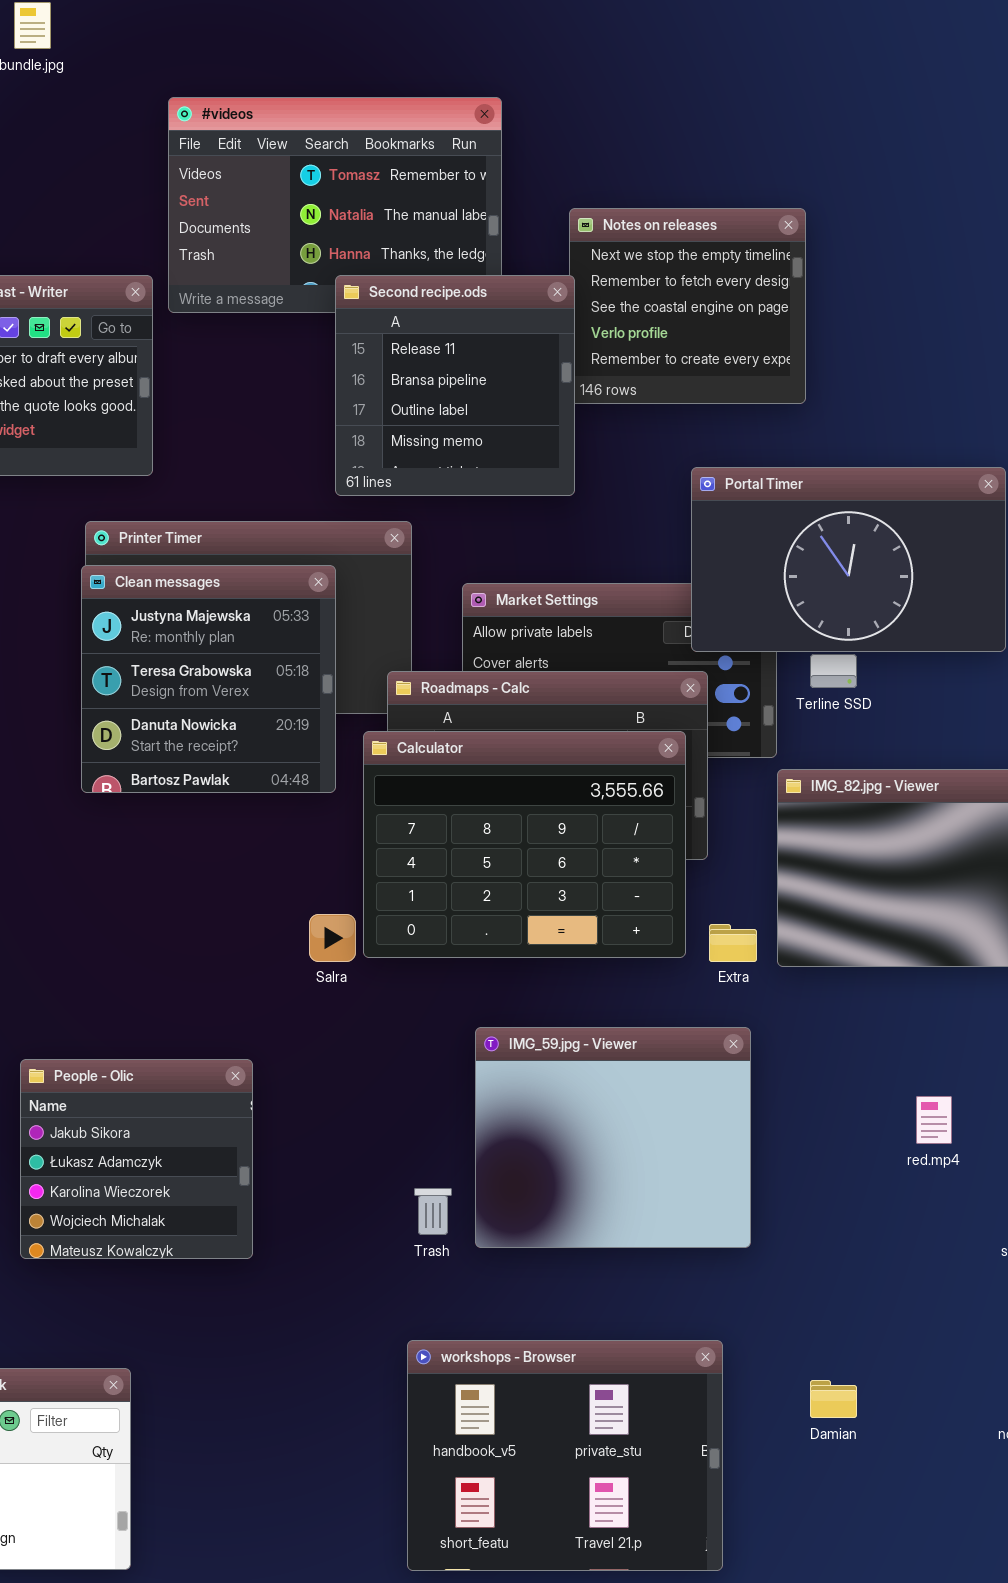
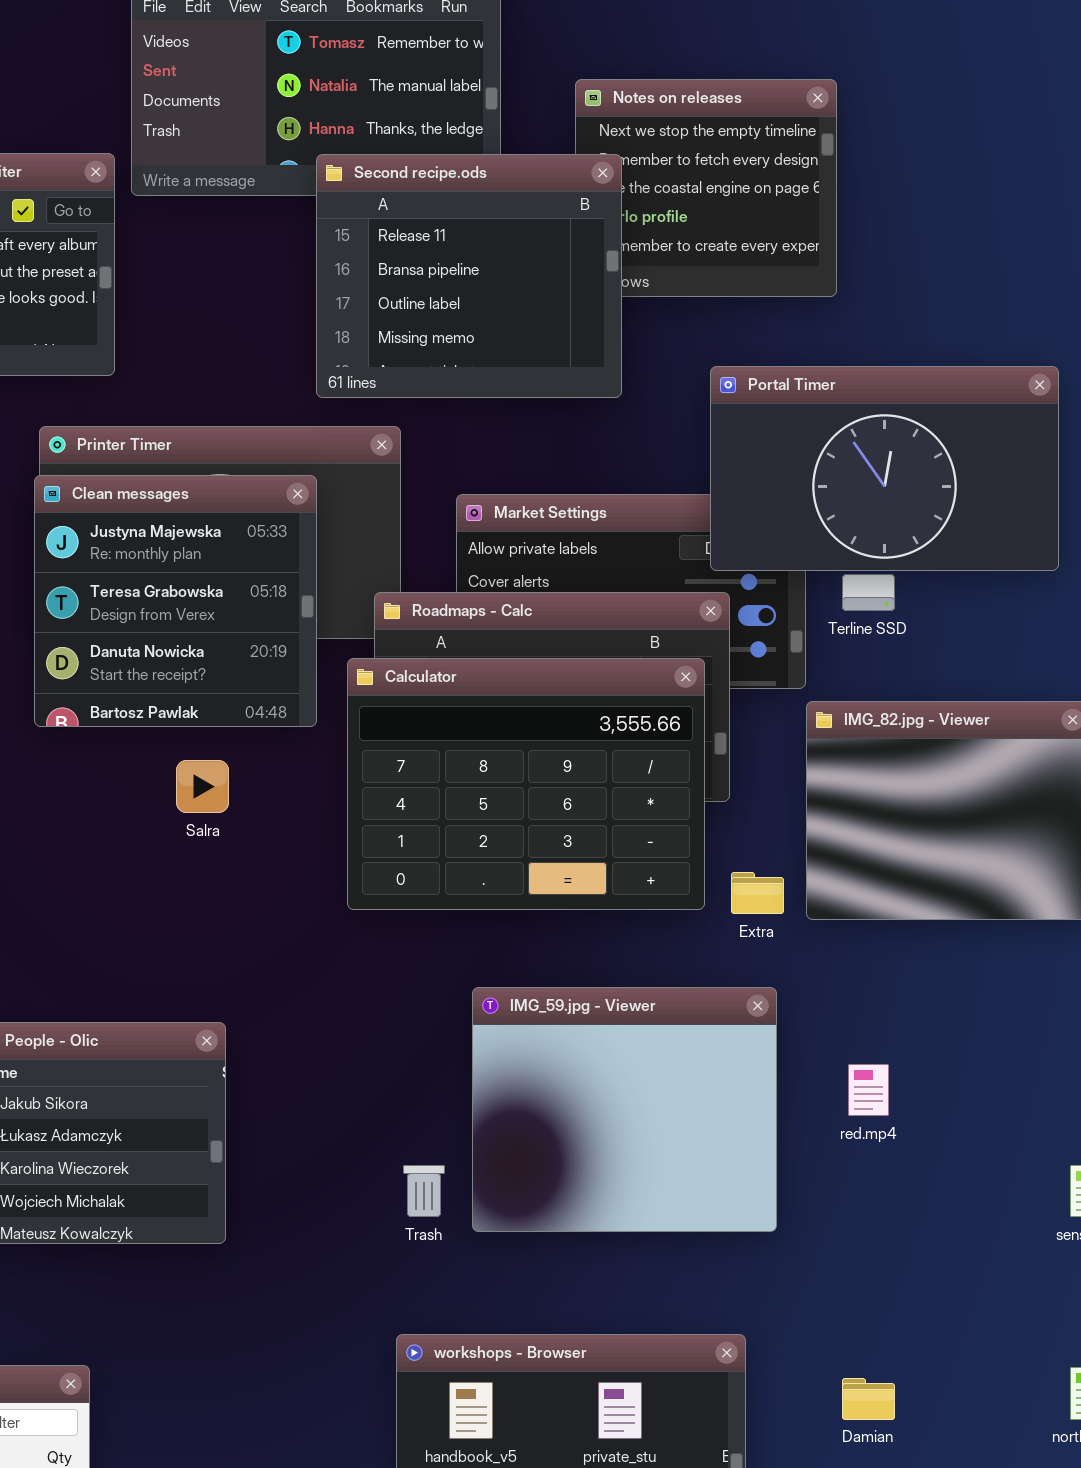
Second recipe.ods: [335,275,575,496] -> [316,154,622,398], resized
Salra: [309,914,356,962] -> [176,760,229,813], moved
red.mp4: [916,1096,952,1144] -> [848,1064,889,1116], moved

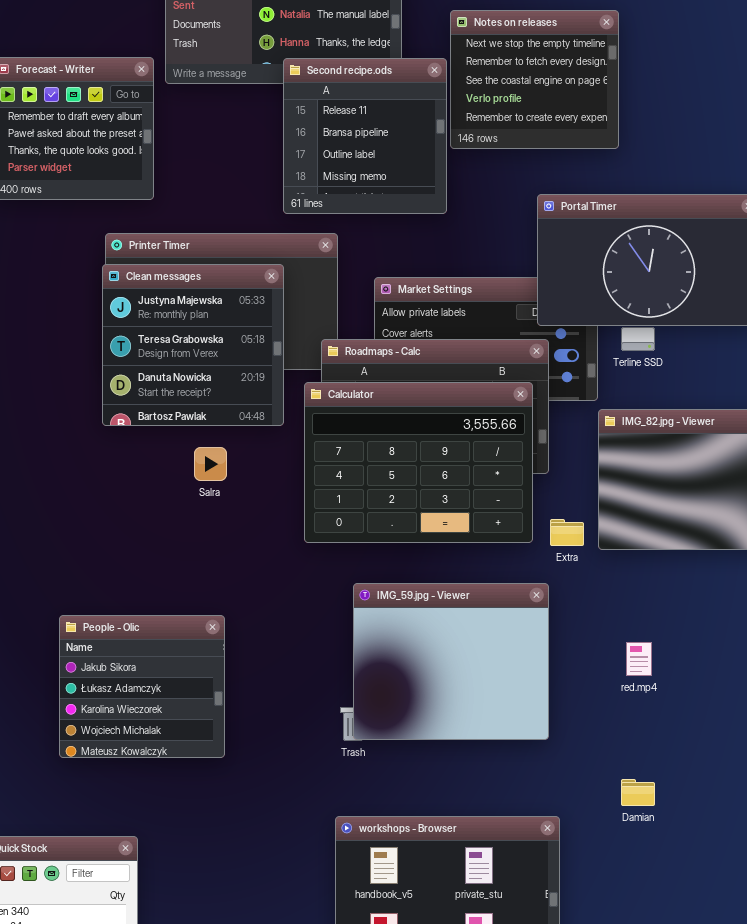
Second recipe.ods: [316,154,622,398] -> [283,58,447,214], resized
IMG_59.jpg - Viewer: [472,987,777,1232] -> [353,583,549,740], moved
Damian: [842,1378,895,1420] -> [621,779,655,806], moved

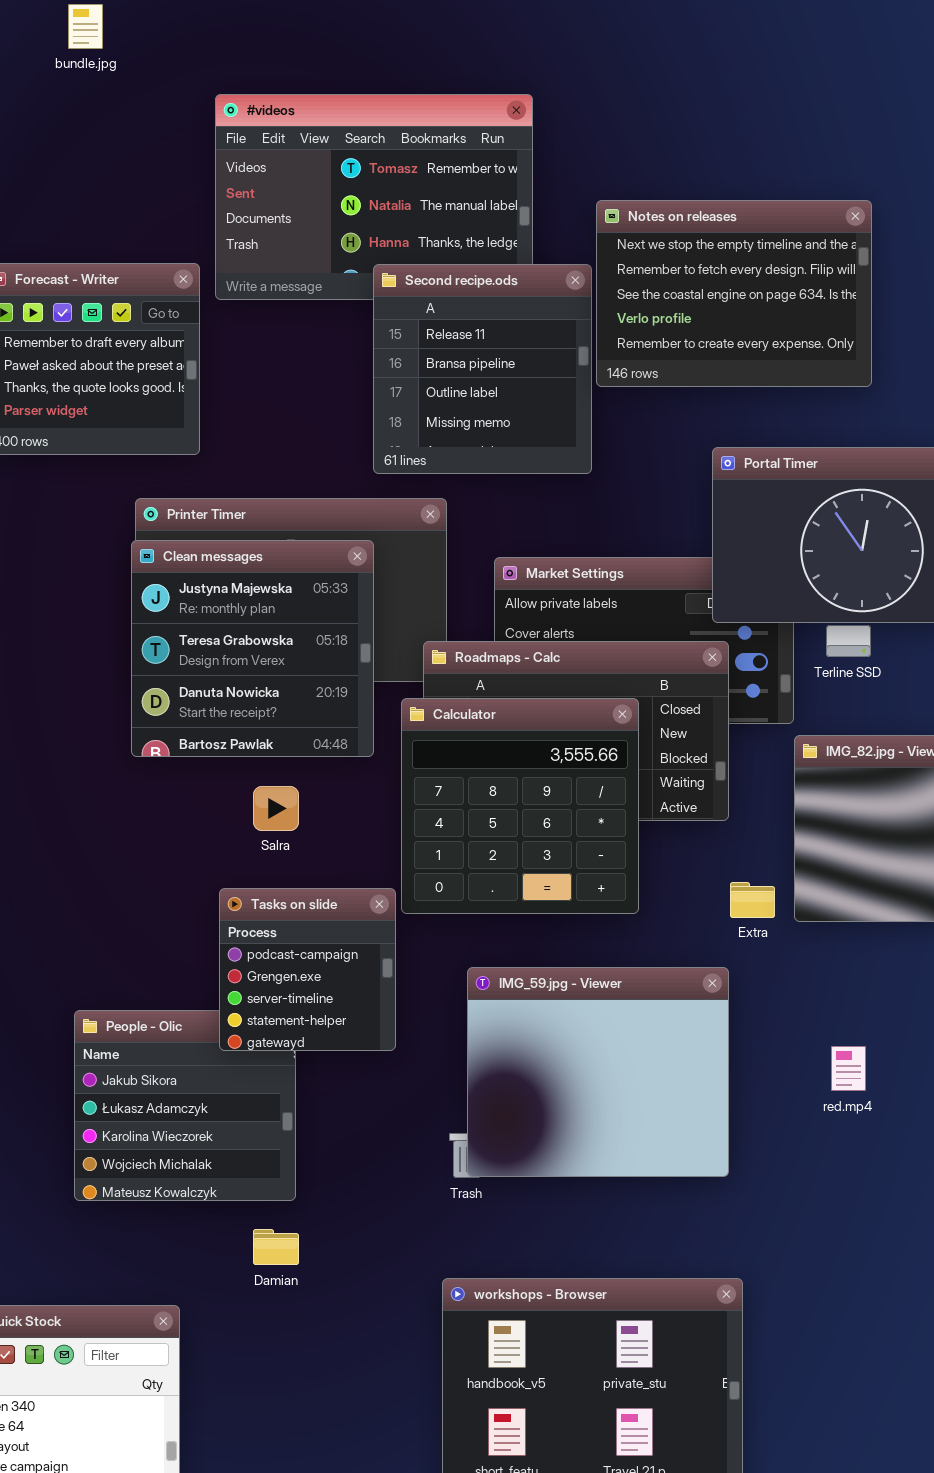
Notes on releases: [450,10,619,149] -> [596,200,872,387], resized
Calculator: [304,382,533,543] -> [401,698,639,914], resized
Tasks on slide: none -> [219,888,396,1051], opened
Damian: [621,779,655,806] -> [253,1229,299,1265], moved

